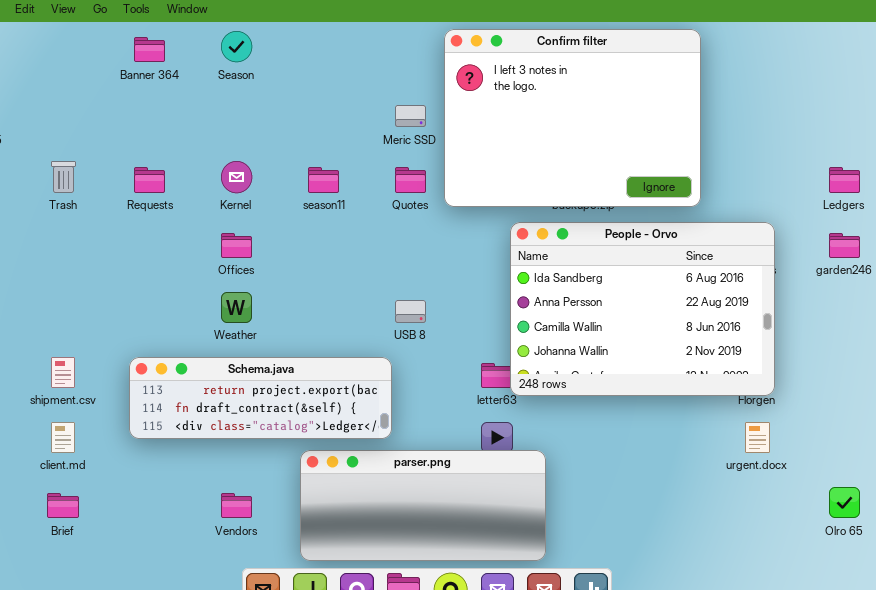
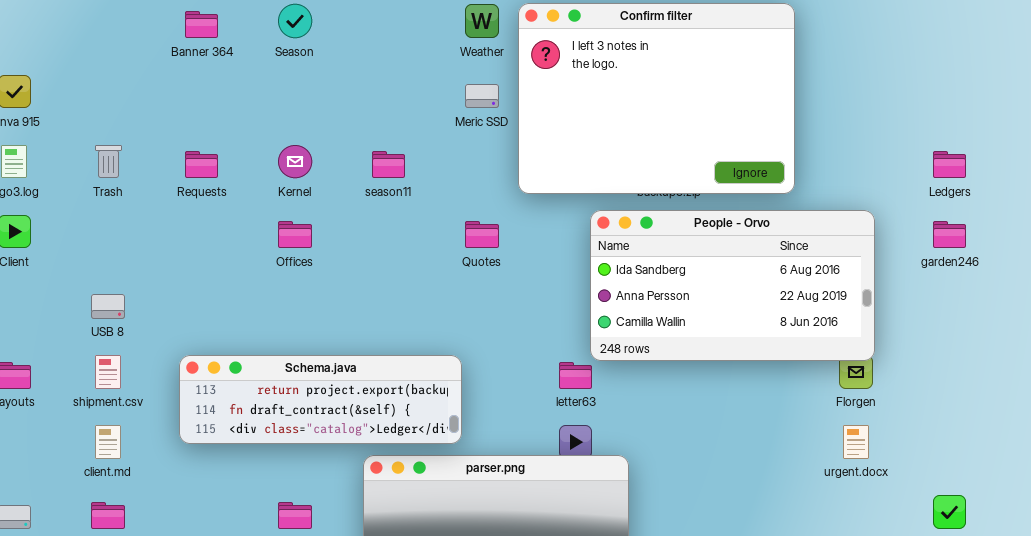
Quotes: [395,167,426,193] -> [465,221,499,248], moved
People - Orvo: [510,222,775,396] -> [590,210,875,361], resized
Weather: [221,292,252,323] -> [465,4,499,38], moved
USB 8: [395,300,426,323] -> [91,294,125,319], moved

